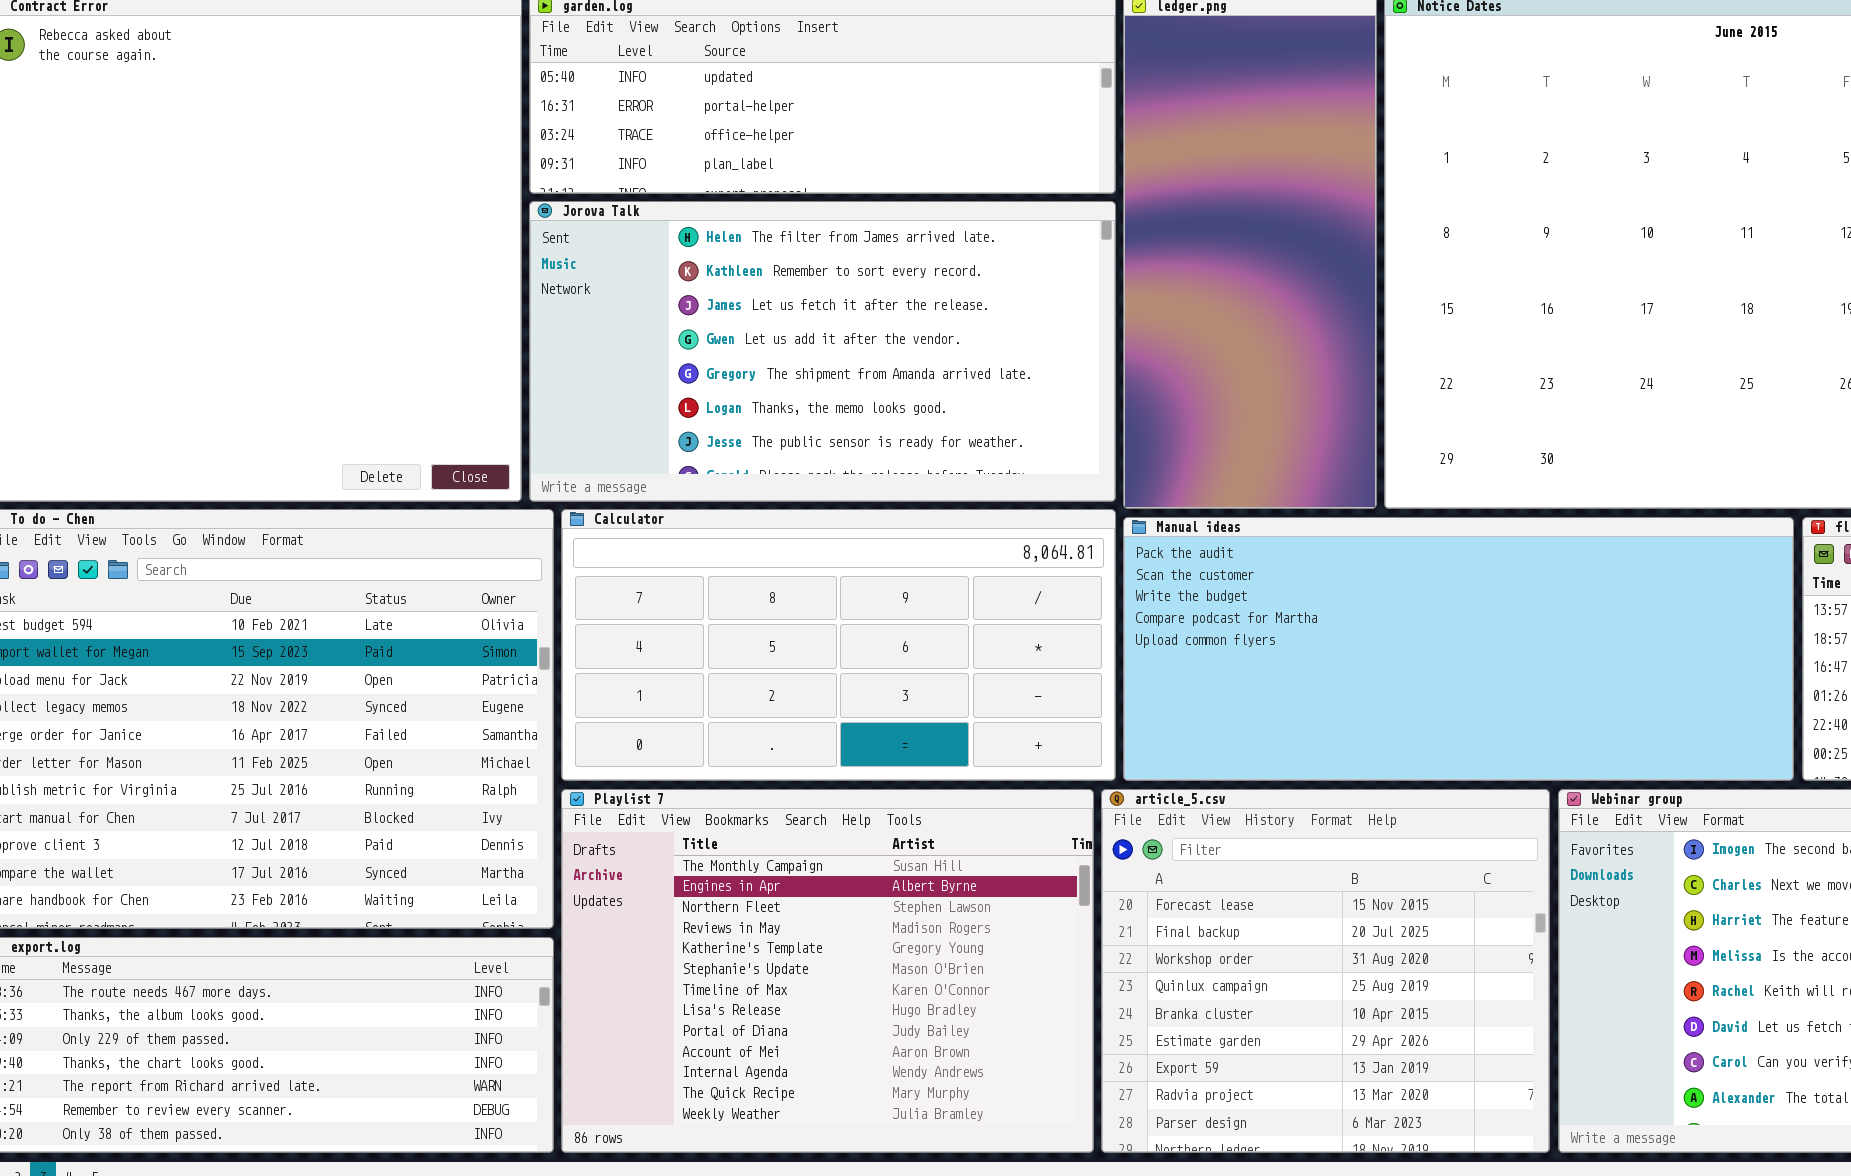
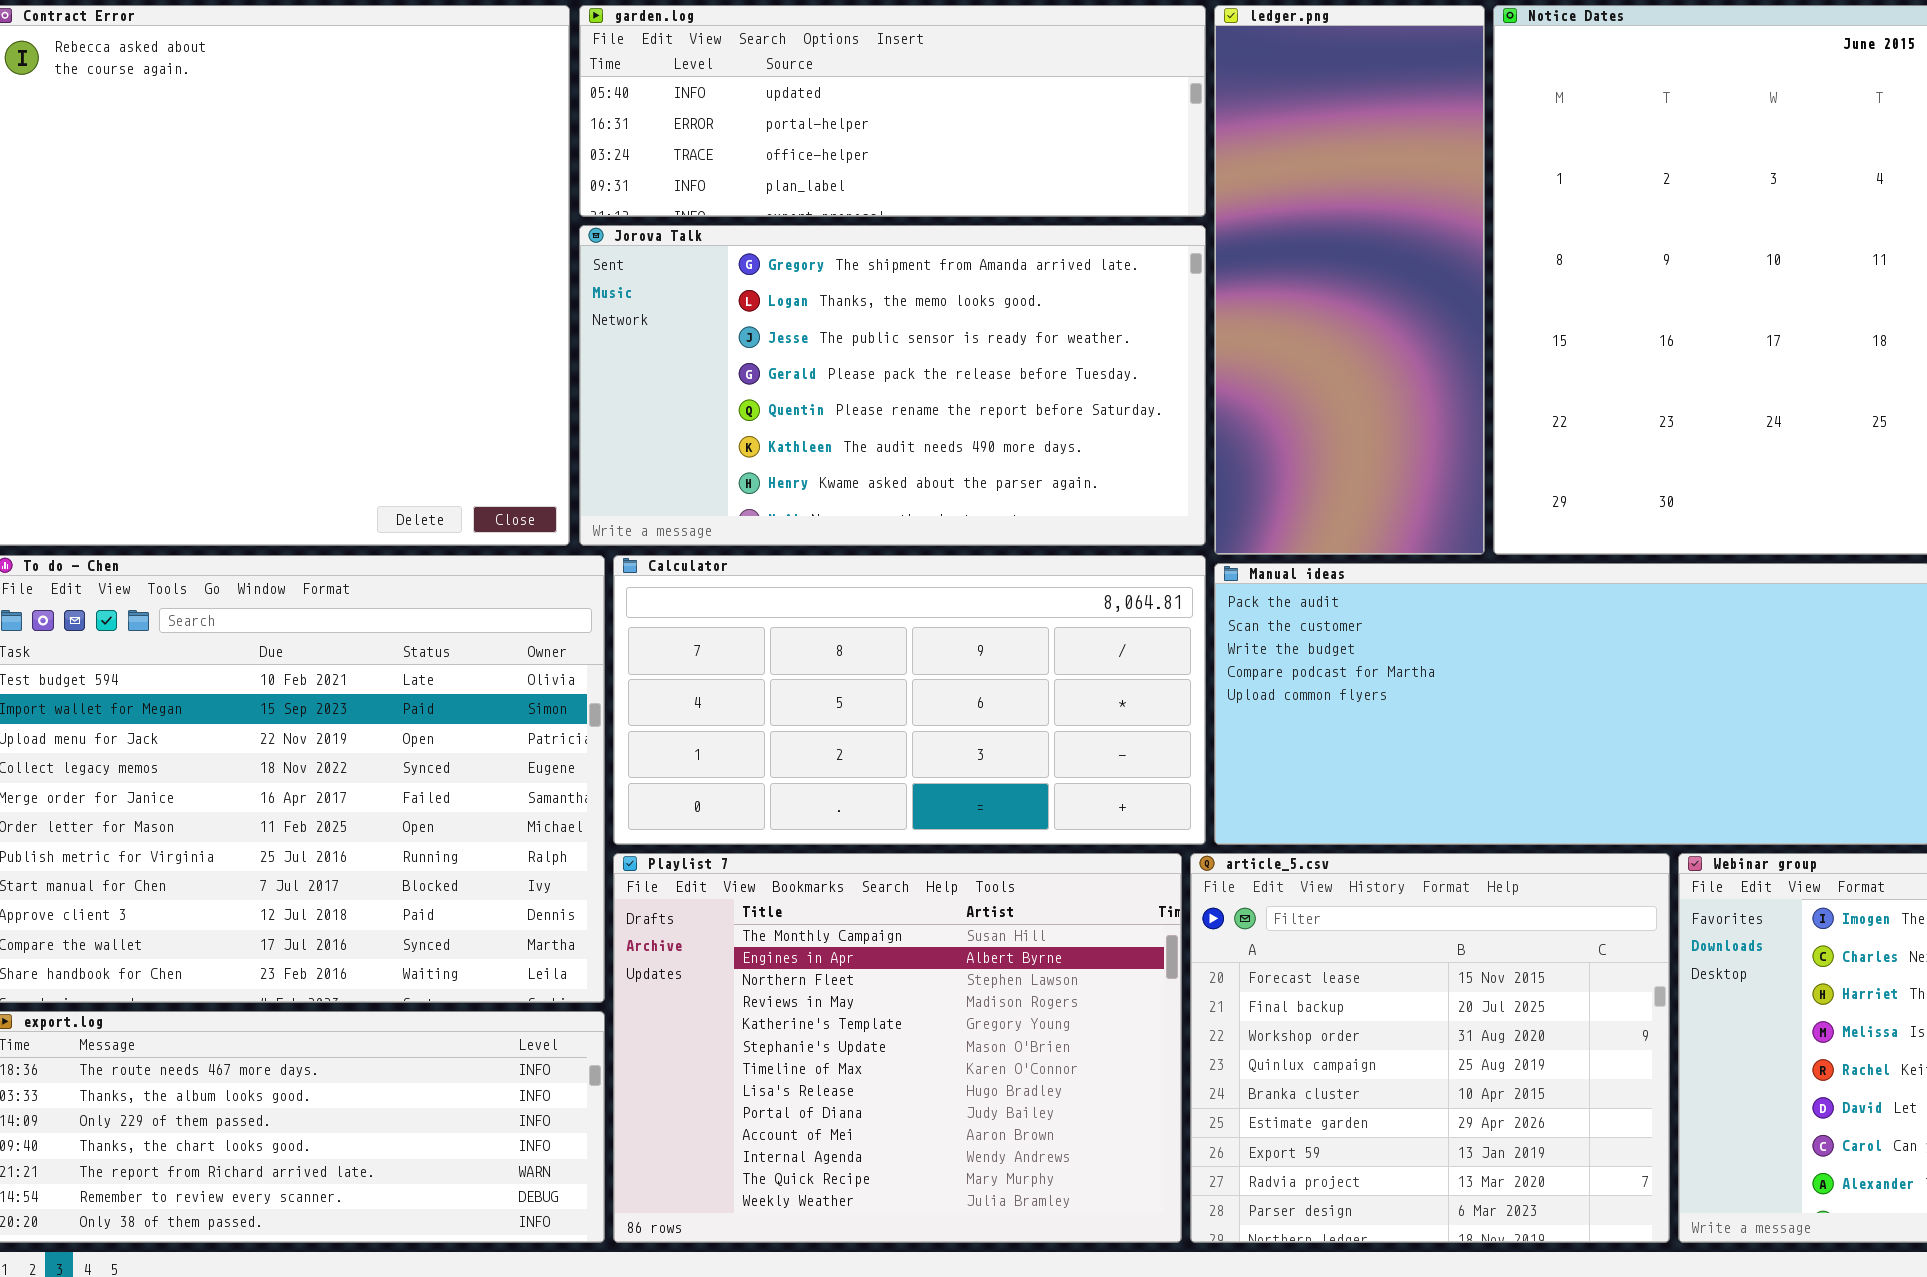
Jorova Talk: [529,201,1116,502] -> [579,225,1206,546], scrolled down 4 rows

